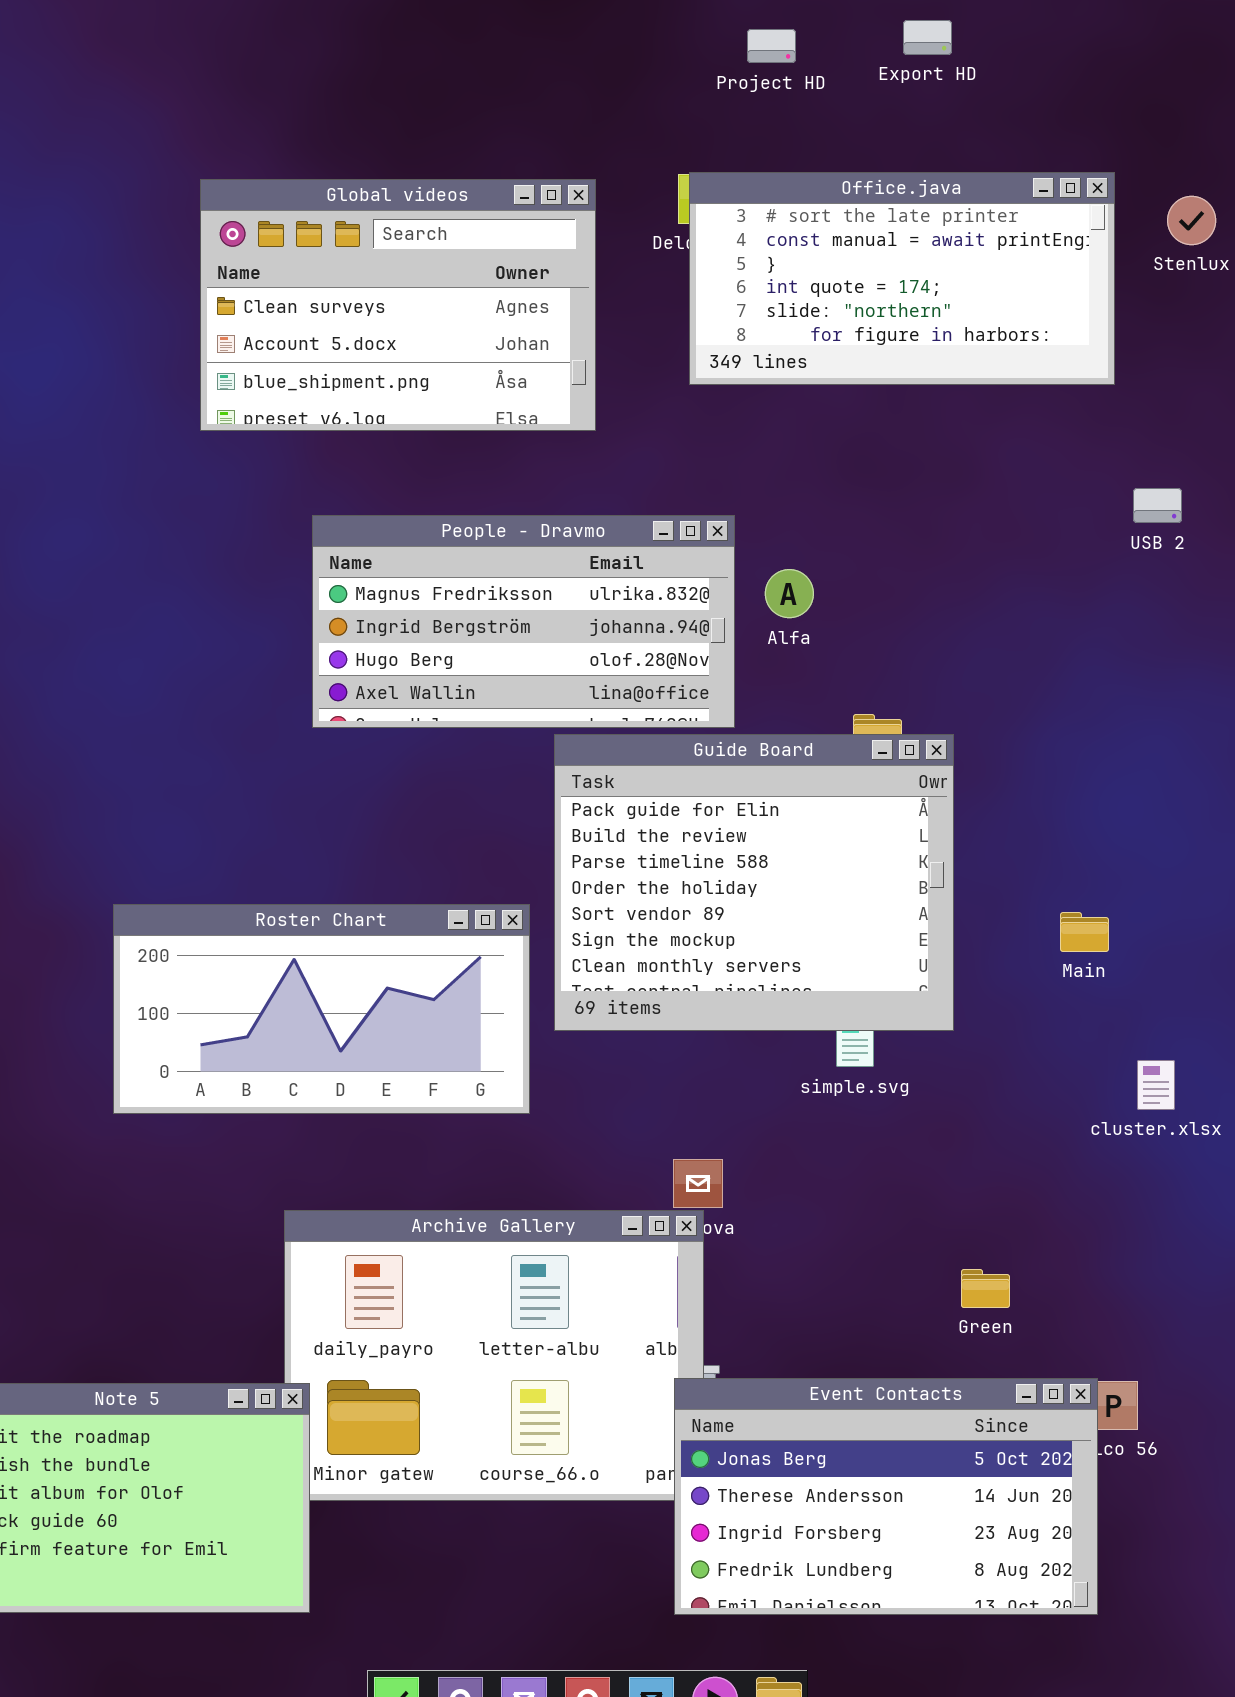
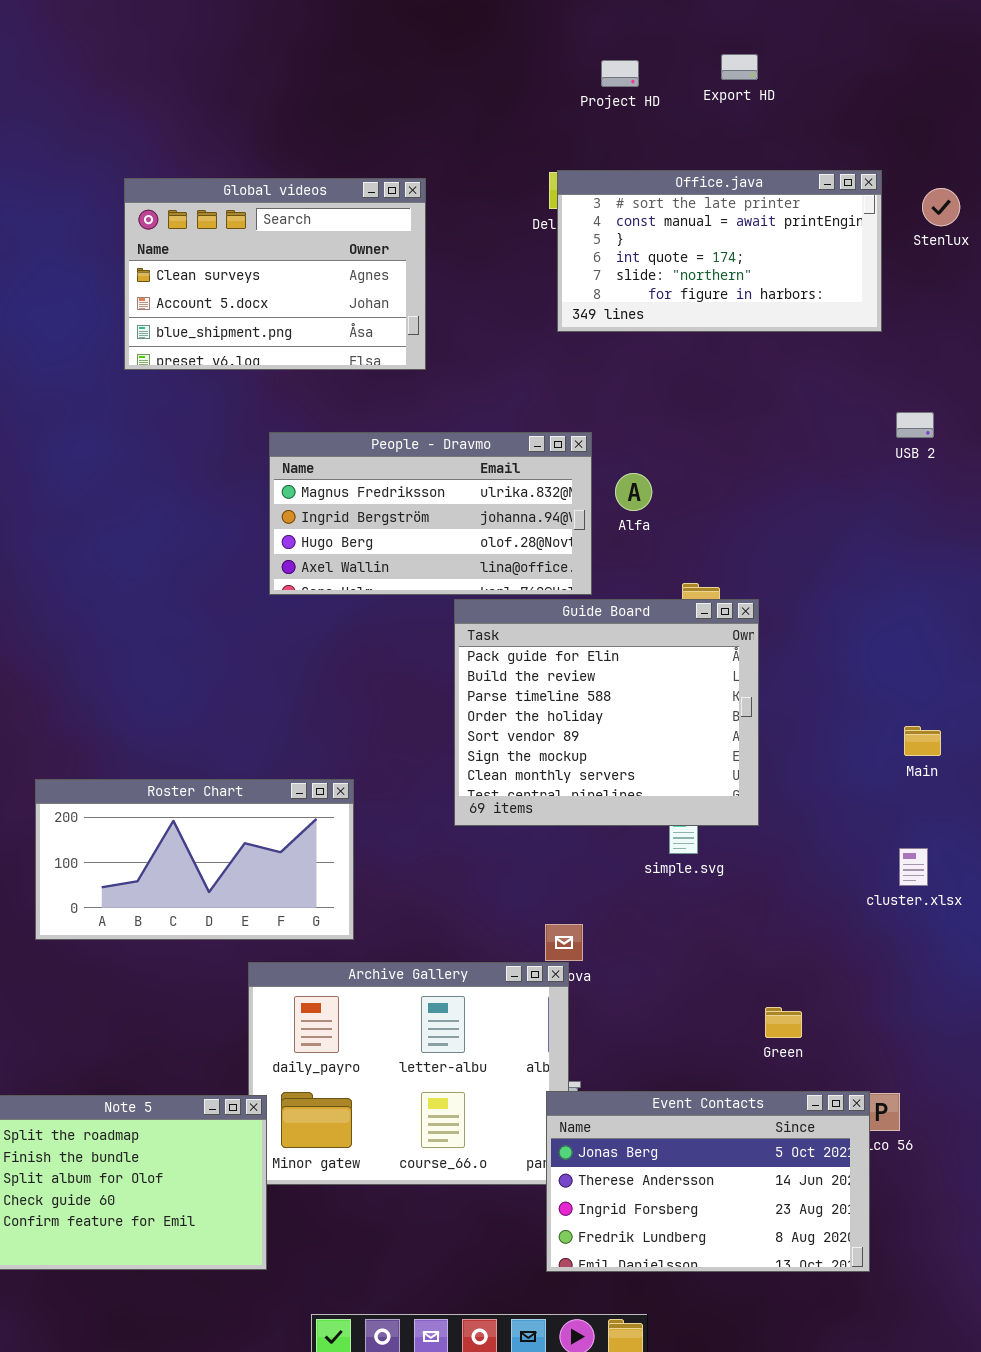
Global videos: [200,179,596,431] -> [124,178,426,370], moved
Roster Chart: [113,904,530,1114] -> [35,779,354,940], moved
Main: [1060,912,1109,952] -> [904,726,941,756], moved

